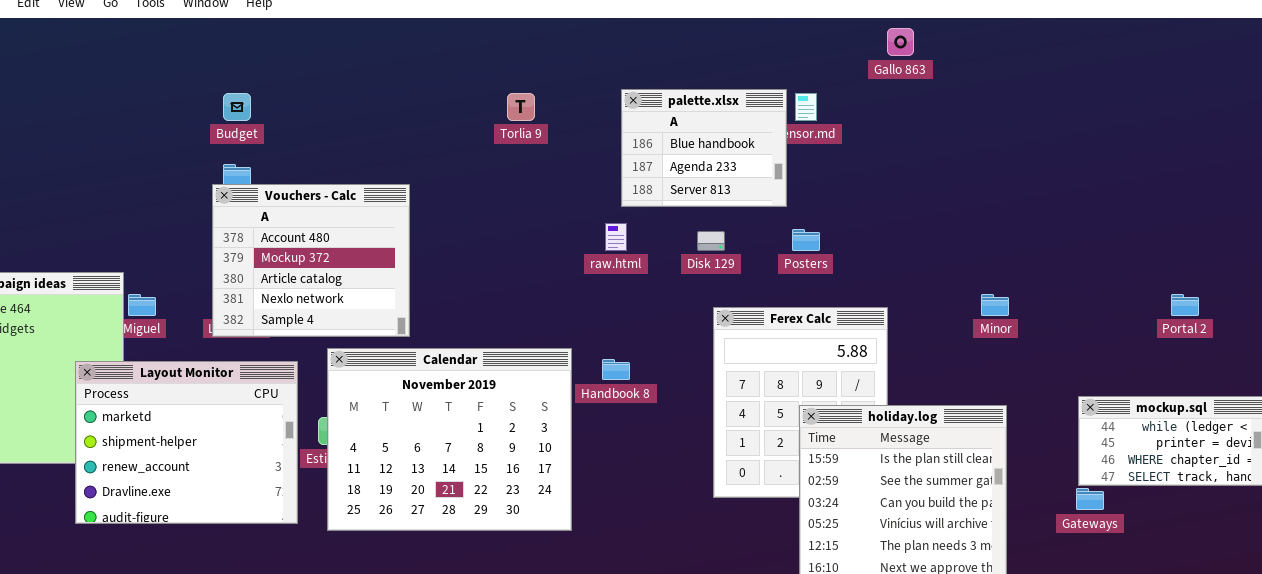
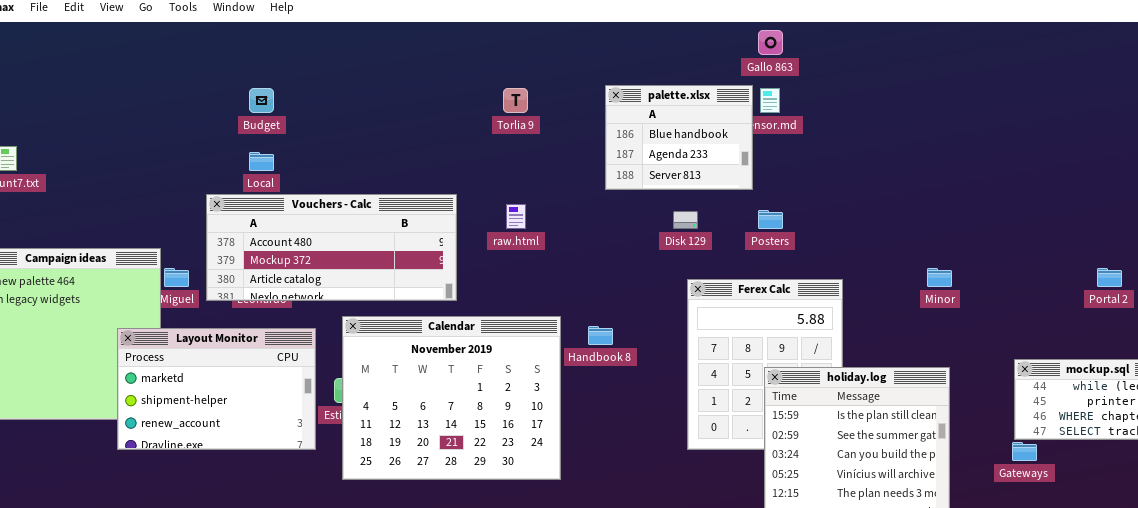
Gallo 863: [887,28,914,56] -> [758,30,783,55], moved
Vouchers - Calc: [212,184,410,337] -> [206,194,457,301], moved, resized
raw.html: [605,223,627,251] -> [506,204,526,229], moved
Layout Monitor: [75,361,298,524] -> [117,328,316,450], resized

